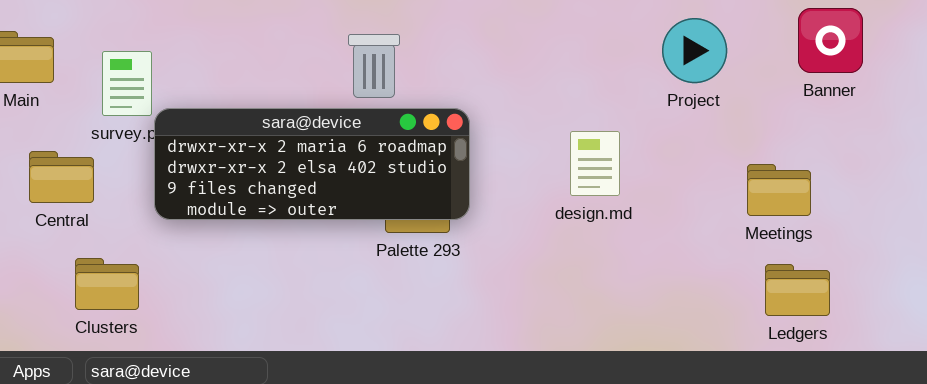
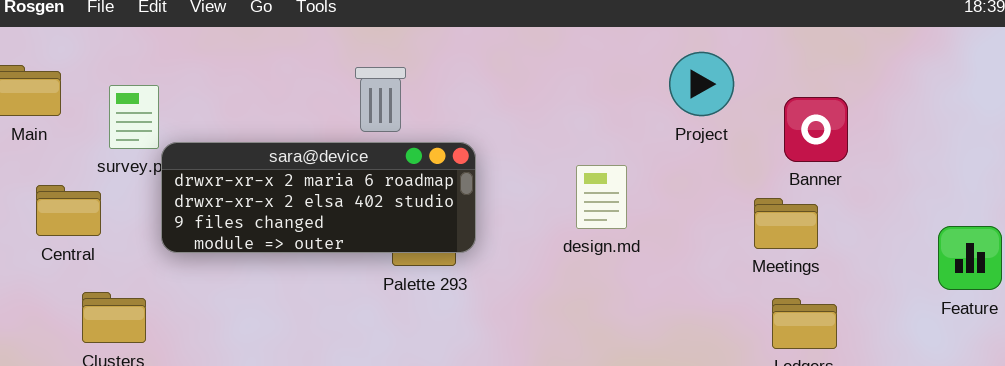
Banner: [798,8,863,73] -> [784,97,848,162], moved

